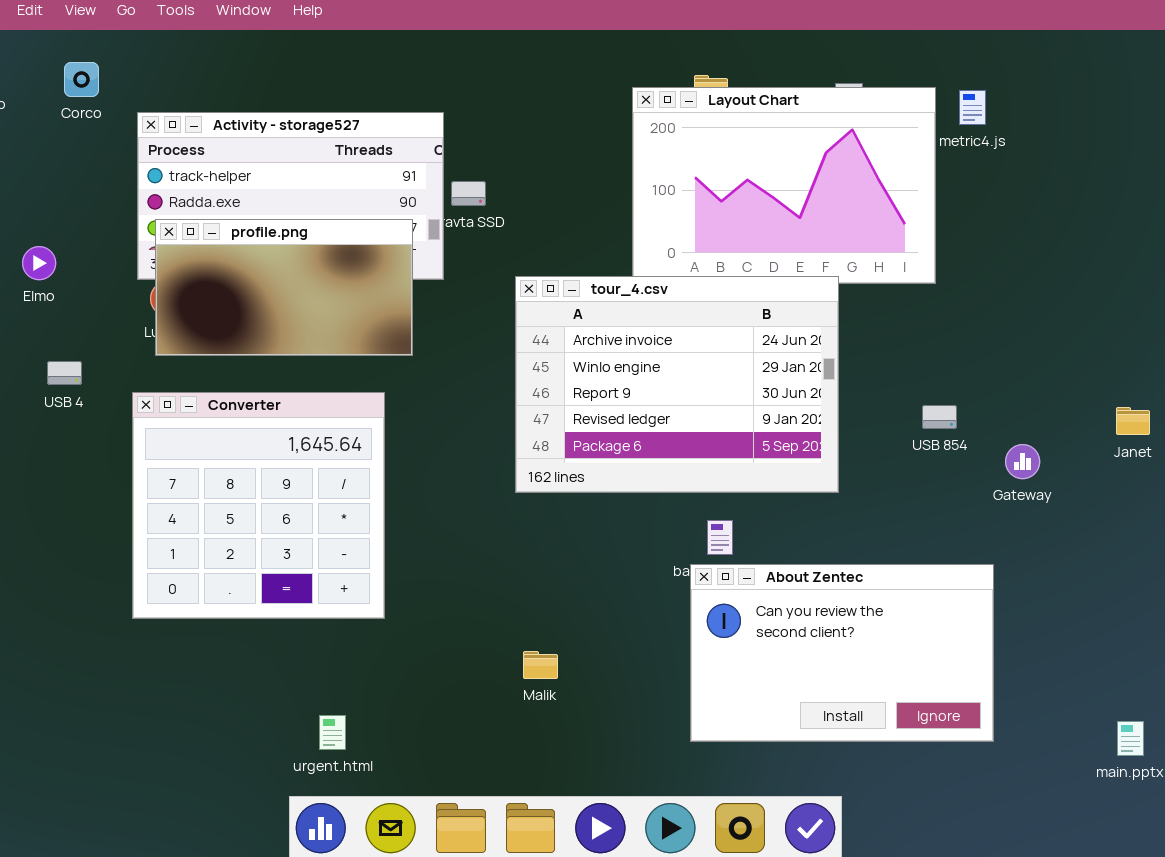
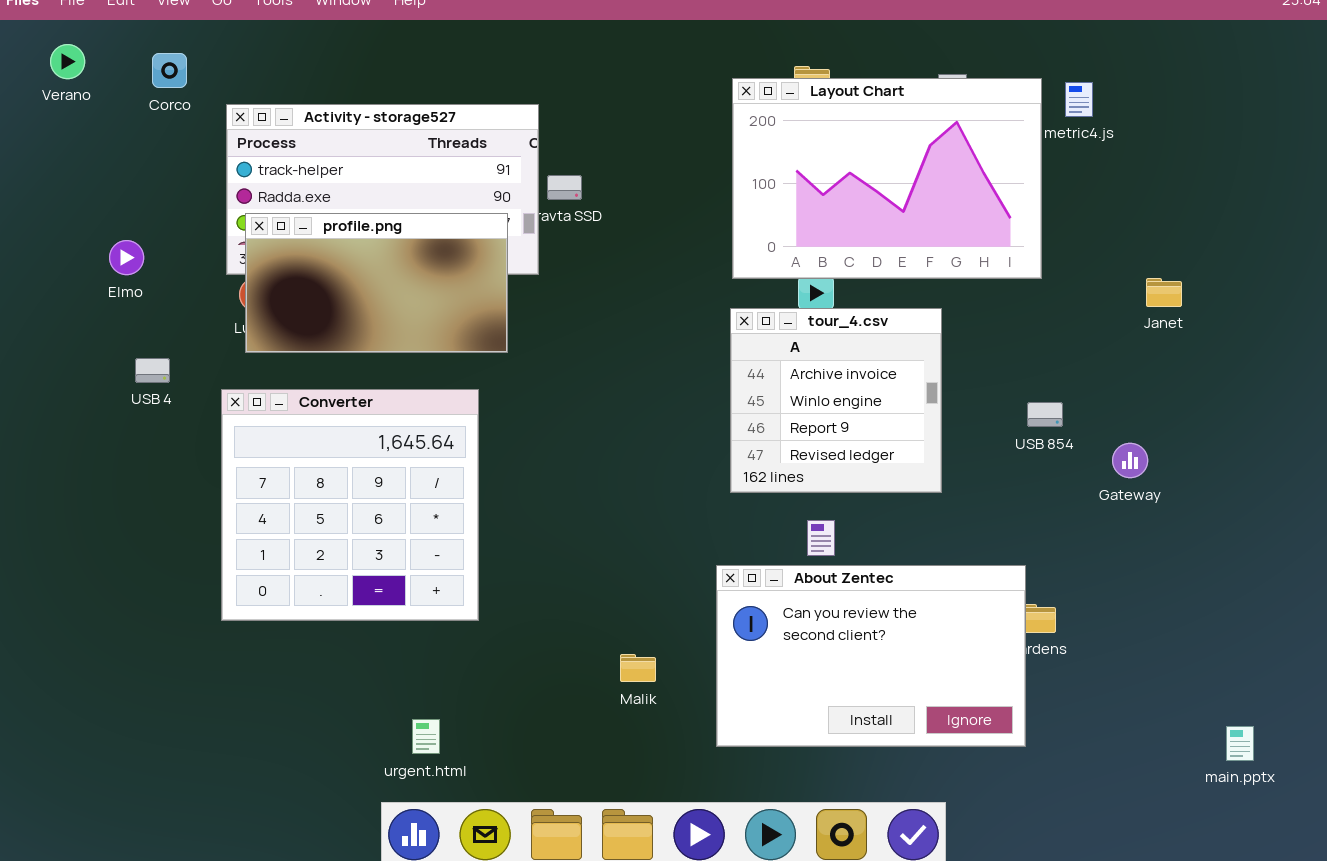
tour_4.csv: [515,276,839,493] -> [730,308,942,493], resized
Janet: [1116,407,1150,435] -> [1146,278,1182,307], moved
About Zentec: [690,564,994,742] -> [716,565,1026,747], moved

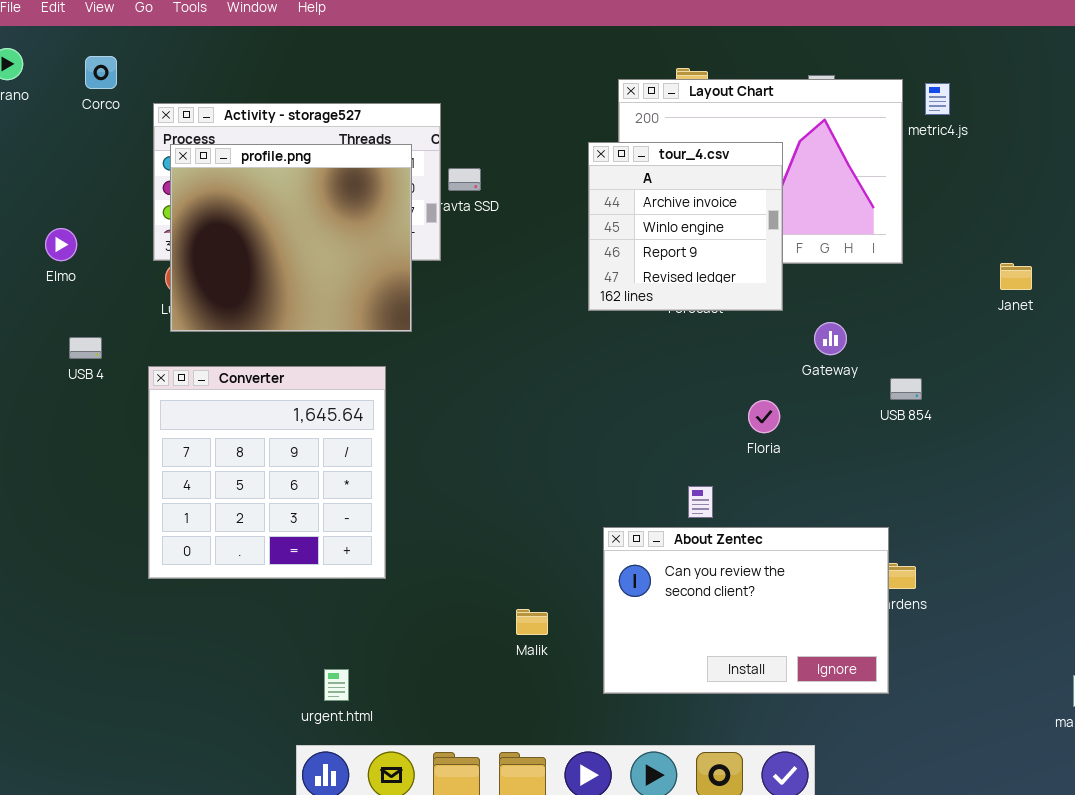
profile.png: [245,213,508,353] -> [170,144,412,332], resized
tour_4.csv: [730,308,942,493] -> [588,142,783,311], moved
Gateway: [1112,443,1148,478] -> [814,322,847,355], moved

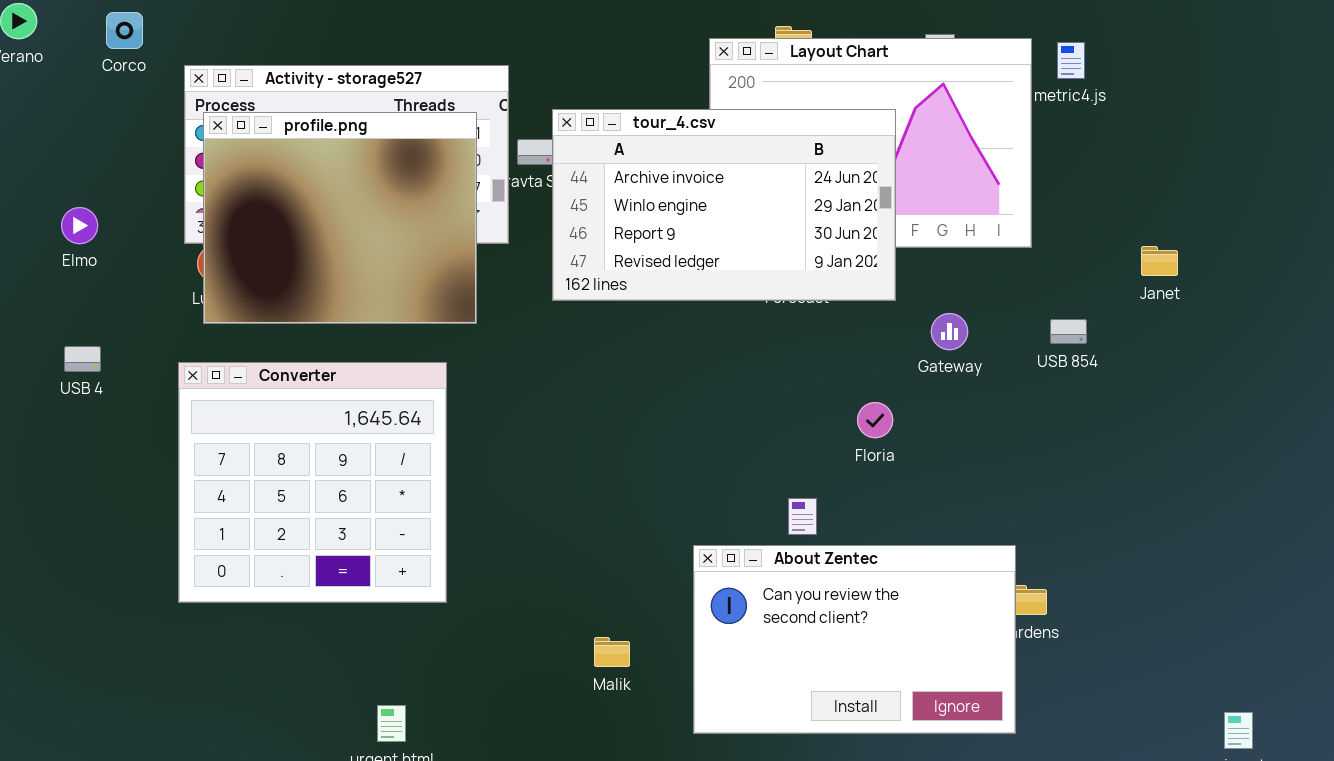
tour_4.csv: [588,142,783,311] -> [552,109,896,301], resized
USB 4: [69,337,102,359] -> [64,346,101,372], moved
USB 854: [890,378,922,400] -> [1050,319,1087,344], moved

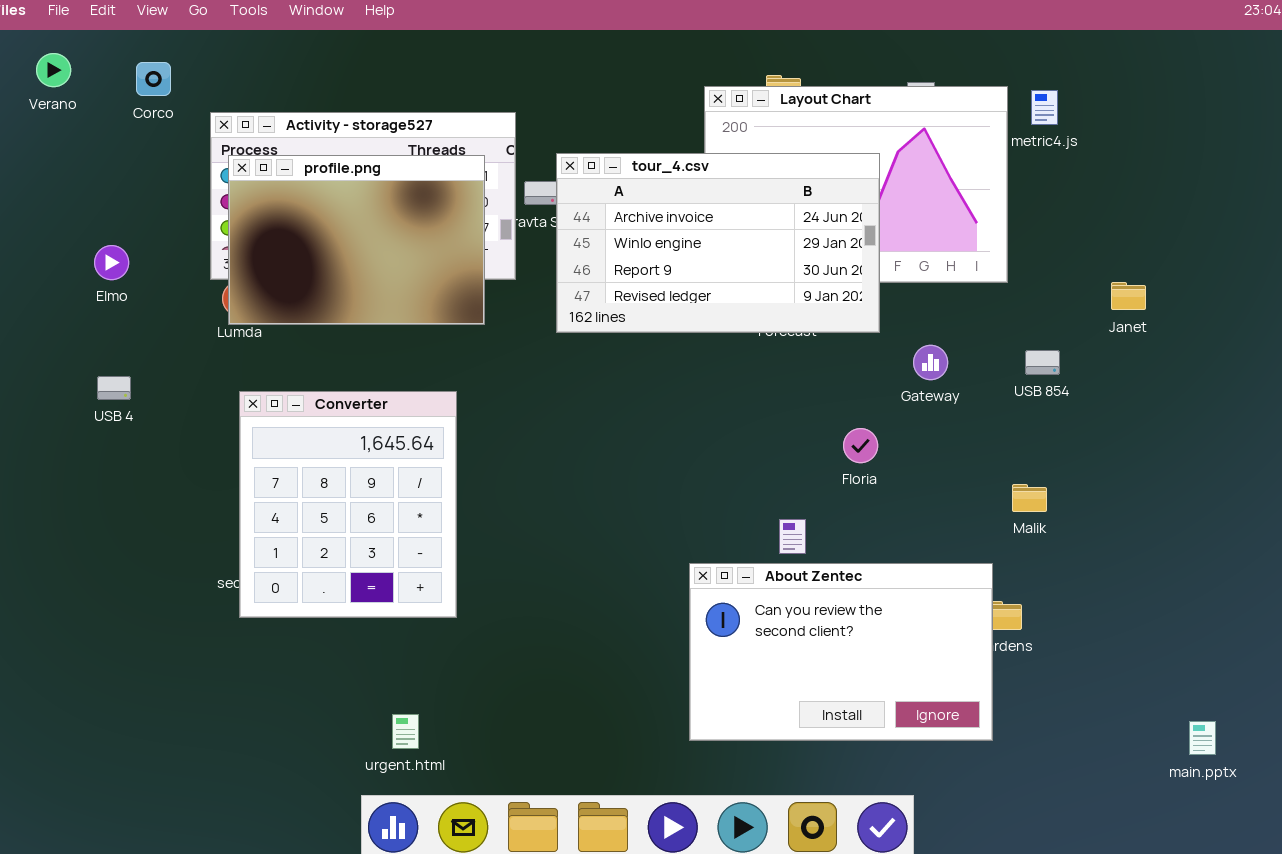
profile.png: [203,112,477,324] -> [228,155,485,325], resized
Converter: [178,362,447,603] -> [239,391,457,618], resized
Malik: [594,637,630,667] -> [1012,484,1047,512], moved

